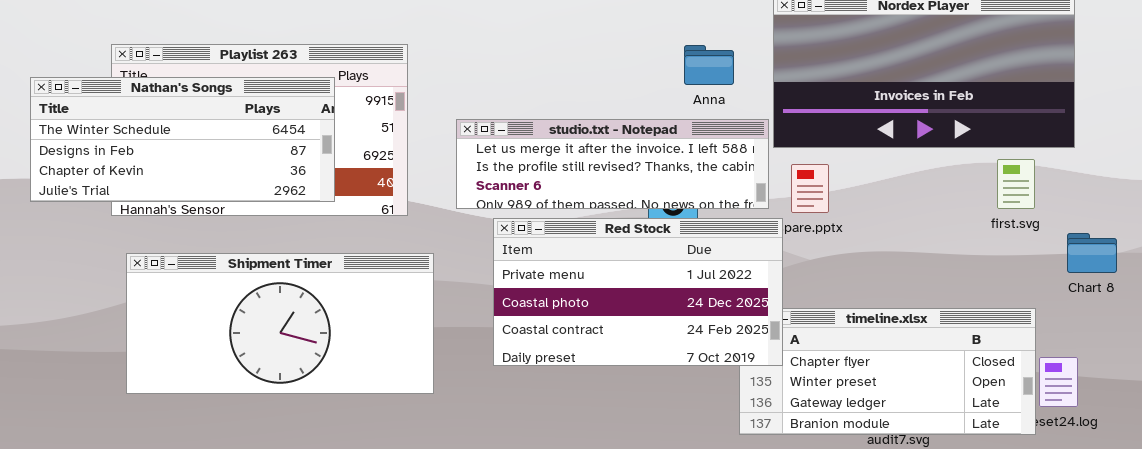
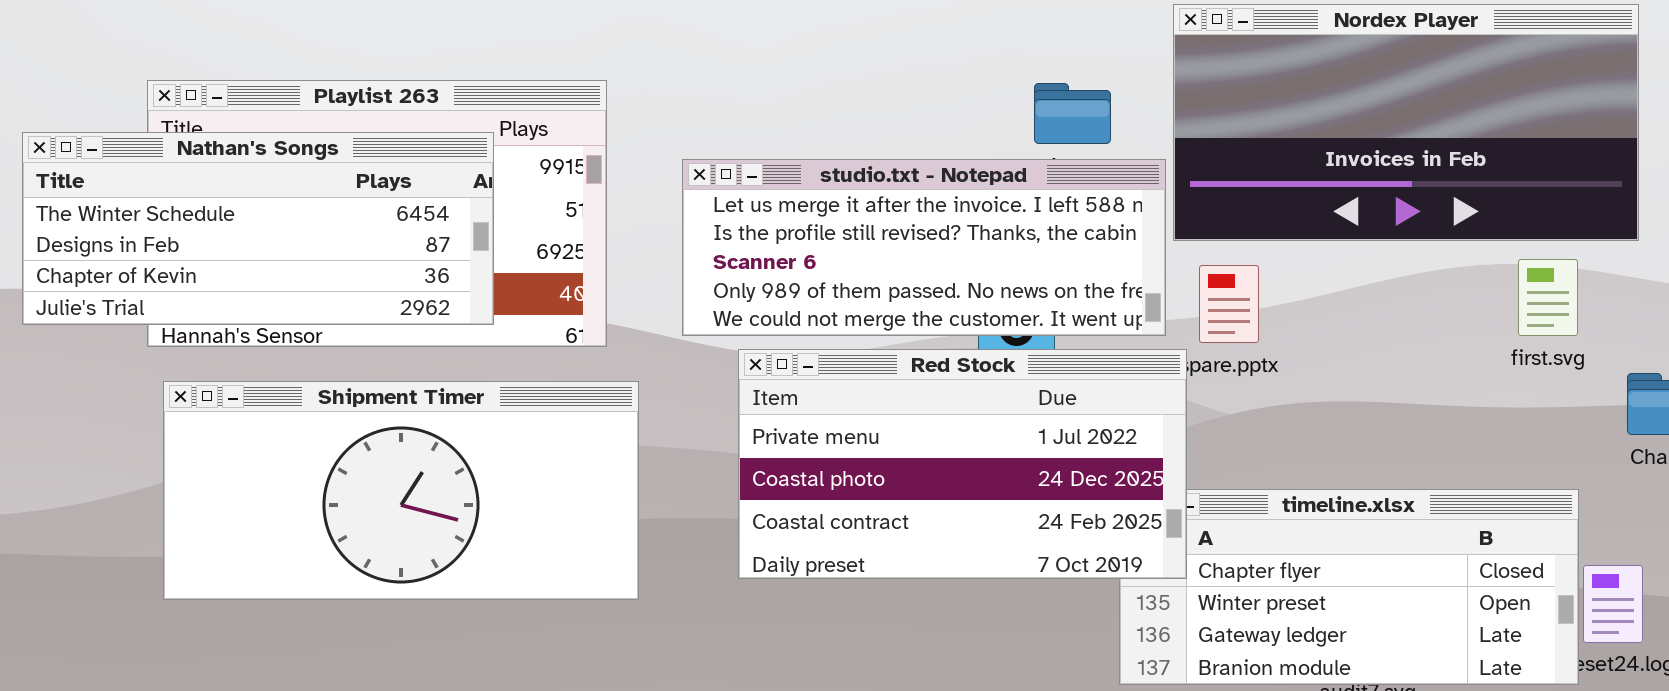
studio.txt - Notepad: [456,119,769,209] -> [682,159,1166,336], resized
Shipment Timer: [126,253,434,394] -> [163,381,639,600], moved

